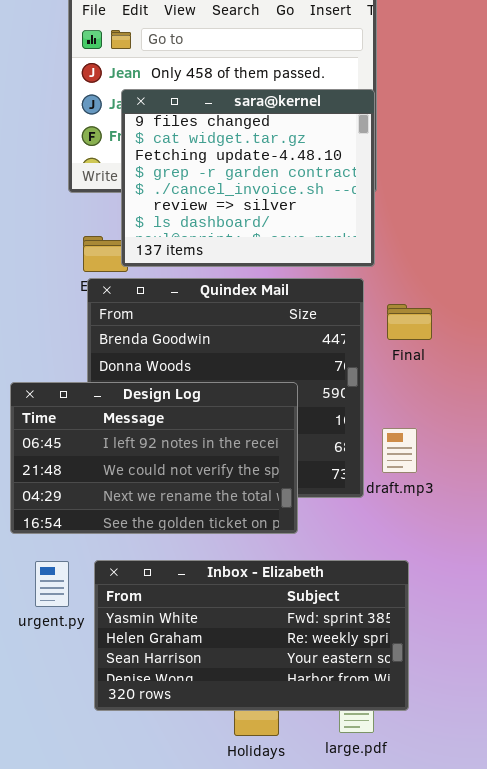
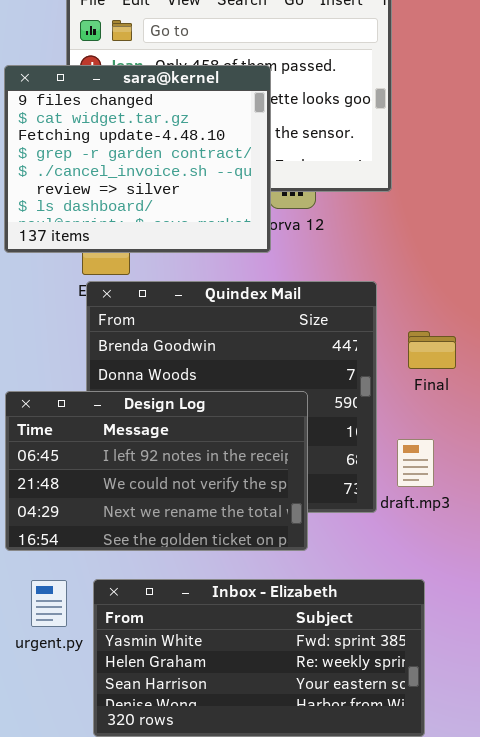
sara@kernel: [121,89,375,267] -> [4,65,271,253], moved
Final: [387,304,432,340] -> [408,331,456,369], moved

